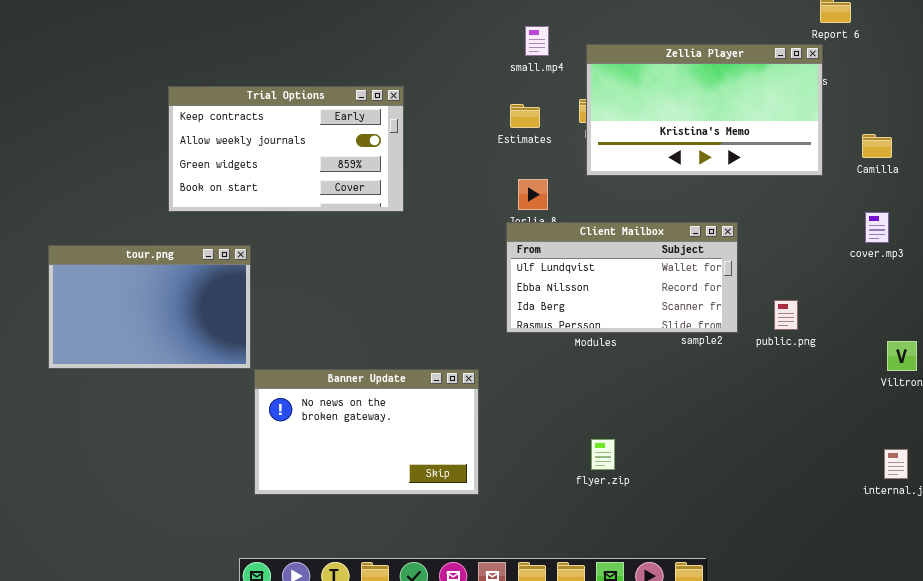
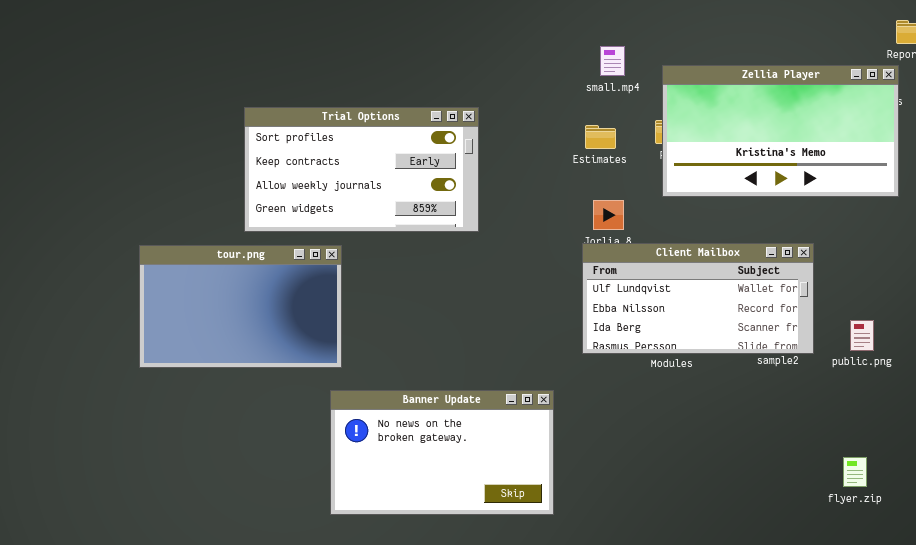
Trial Options: [168,86,404,212] -> [244,107,479,232], scrolled up 1 row
tour.png: [48,245,251,369] -> [139,245,342,368], moved
flyer.zip: [591,439,615,470] -> [843,457,867,487], moved

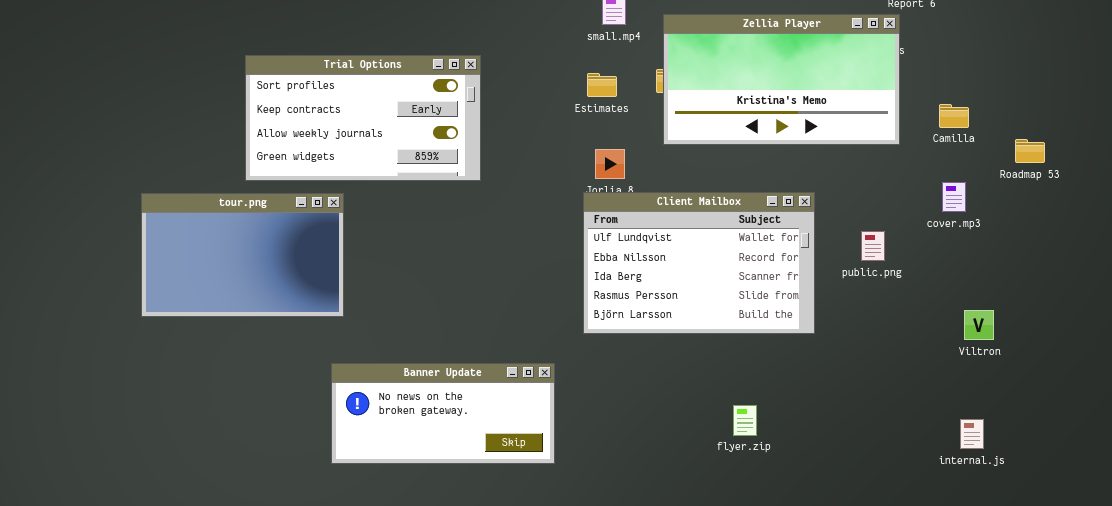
Client Mailbox: [582,243,814,354] -> [583,192,815,334], resized
public.png: [850,320,874,351] -> [861,231,885,261], moved
Banner Update: [330,390,554,515] -> [331,363,555,464], resized
flyer.zip: [843,457,867,487] -> [733,405,757,436], moved

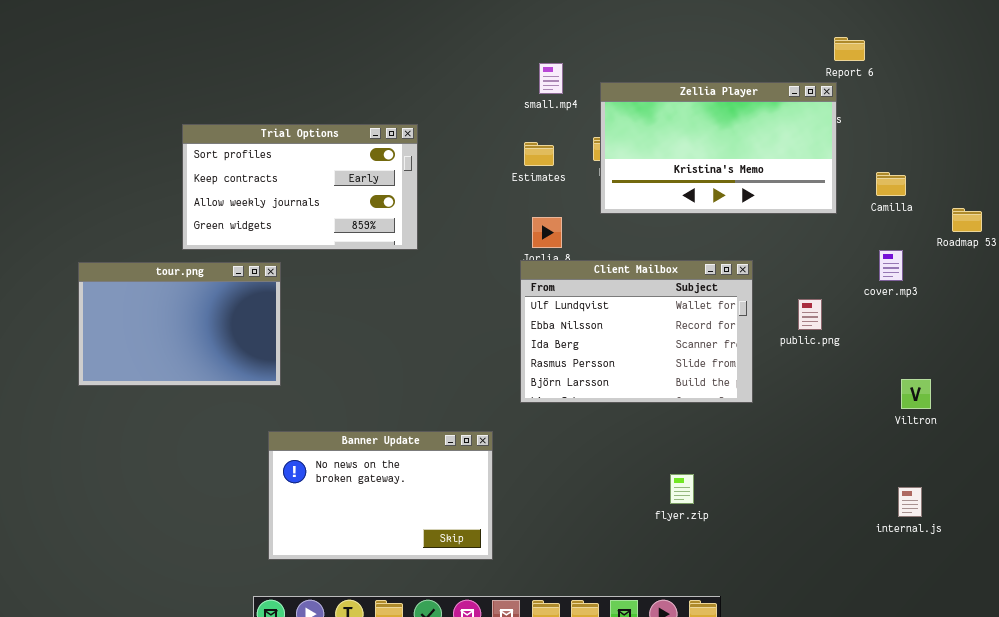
Banner Update: [331,363,555,464] -> [268,431,493,560], resized

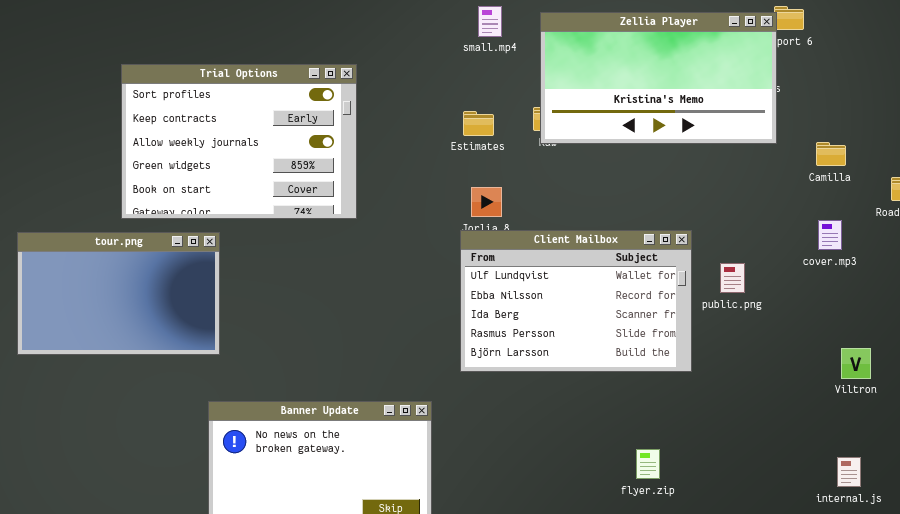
small.mp4: [539,63,563,94] -> [478,6,502,37], moved
Zellia Player: [600,82,837,214] -> [540,12,777,144], moved
Trial Options: [182,124,418,250] -> [121,64,357,219], resized
public.png: [798,299,822,330] -> [720,263,745,293], moved
flyer.zip: [670,474,694,504] -> [636,449,660,479], moved

